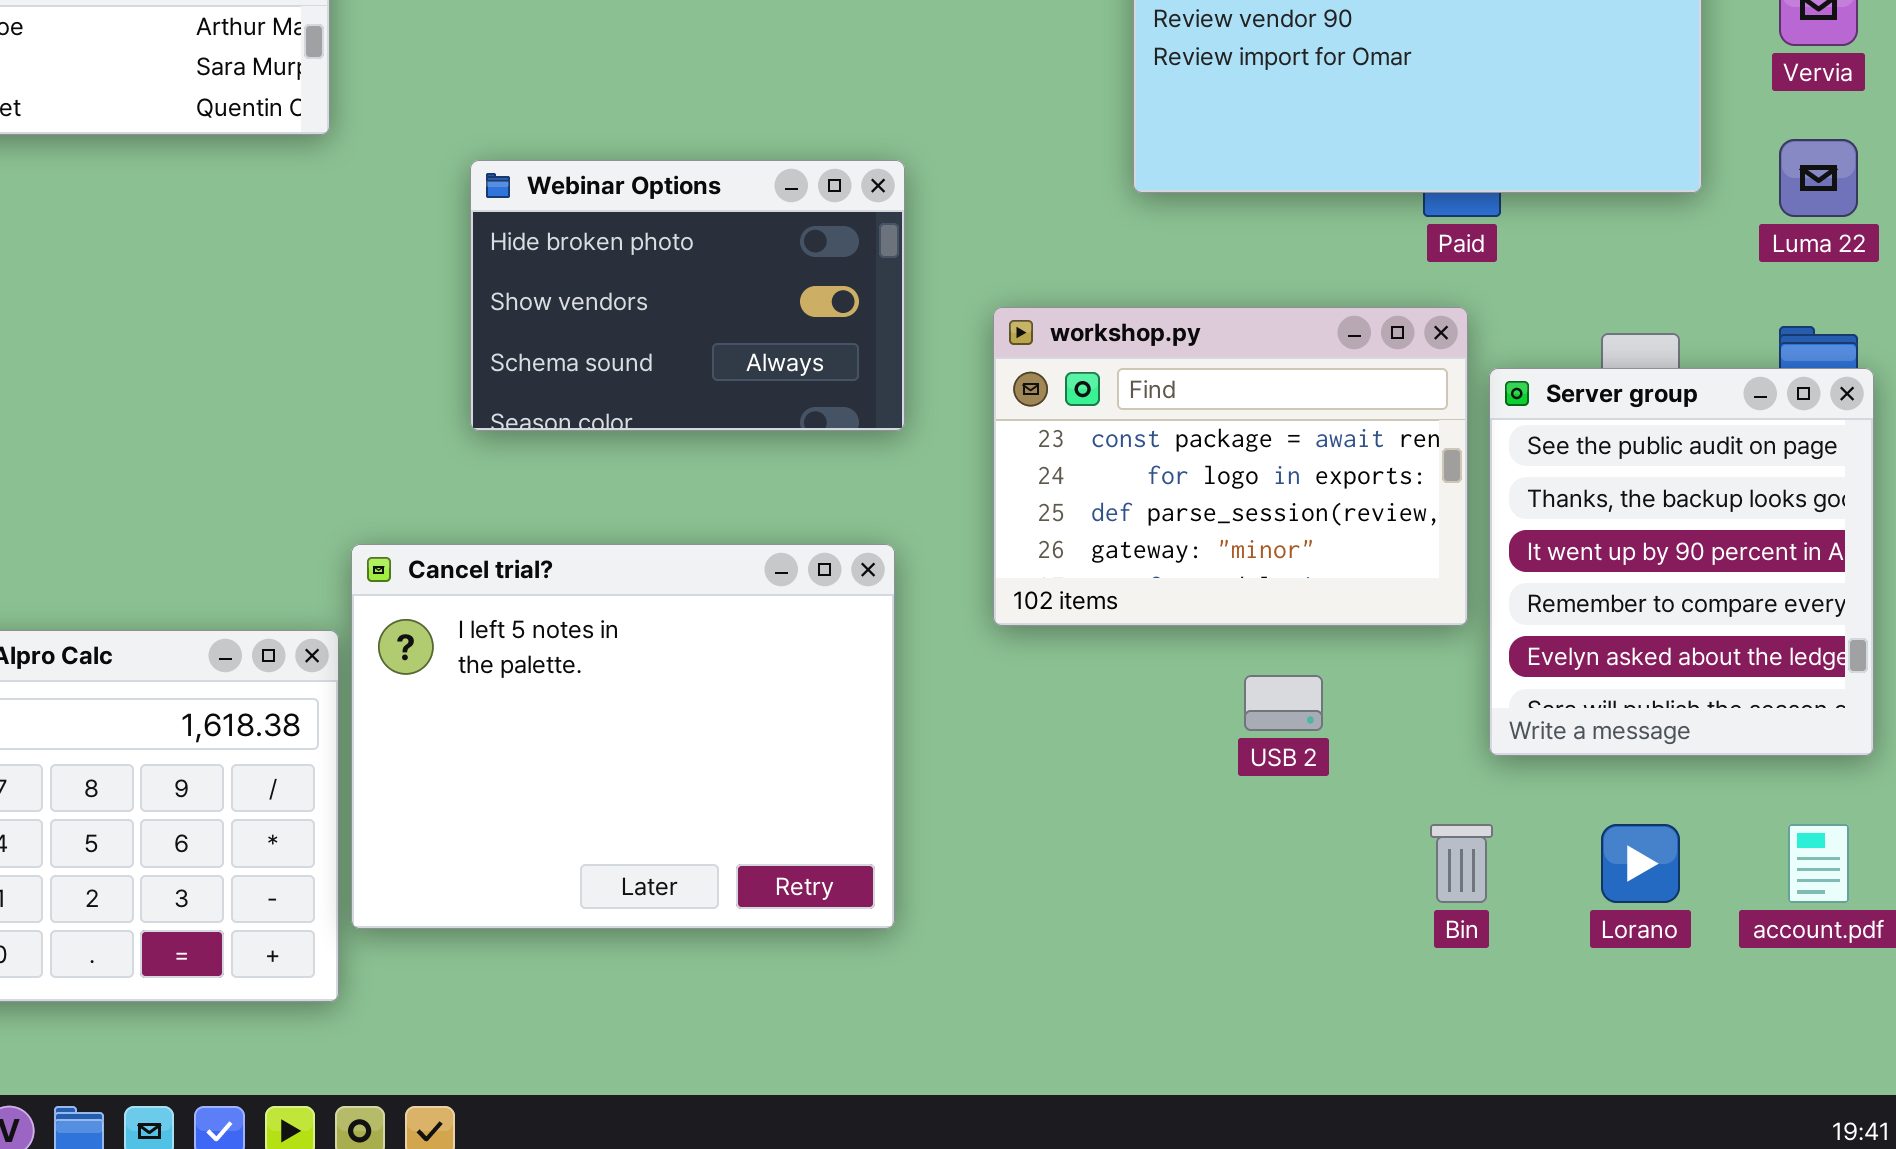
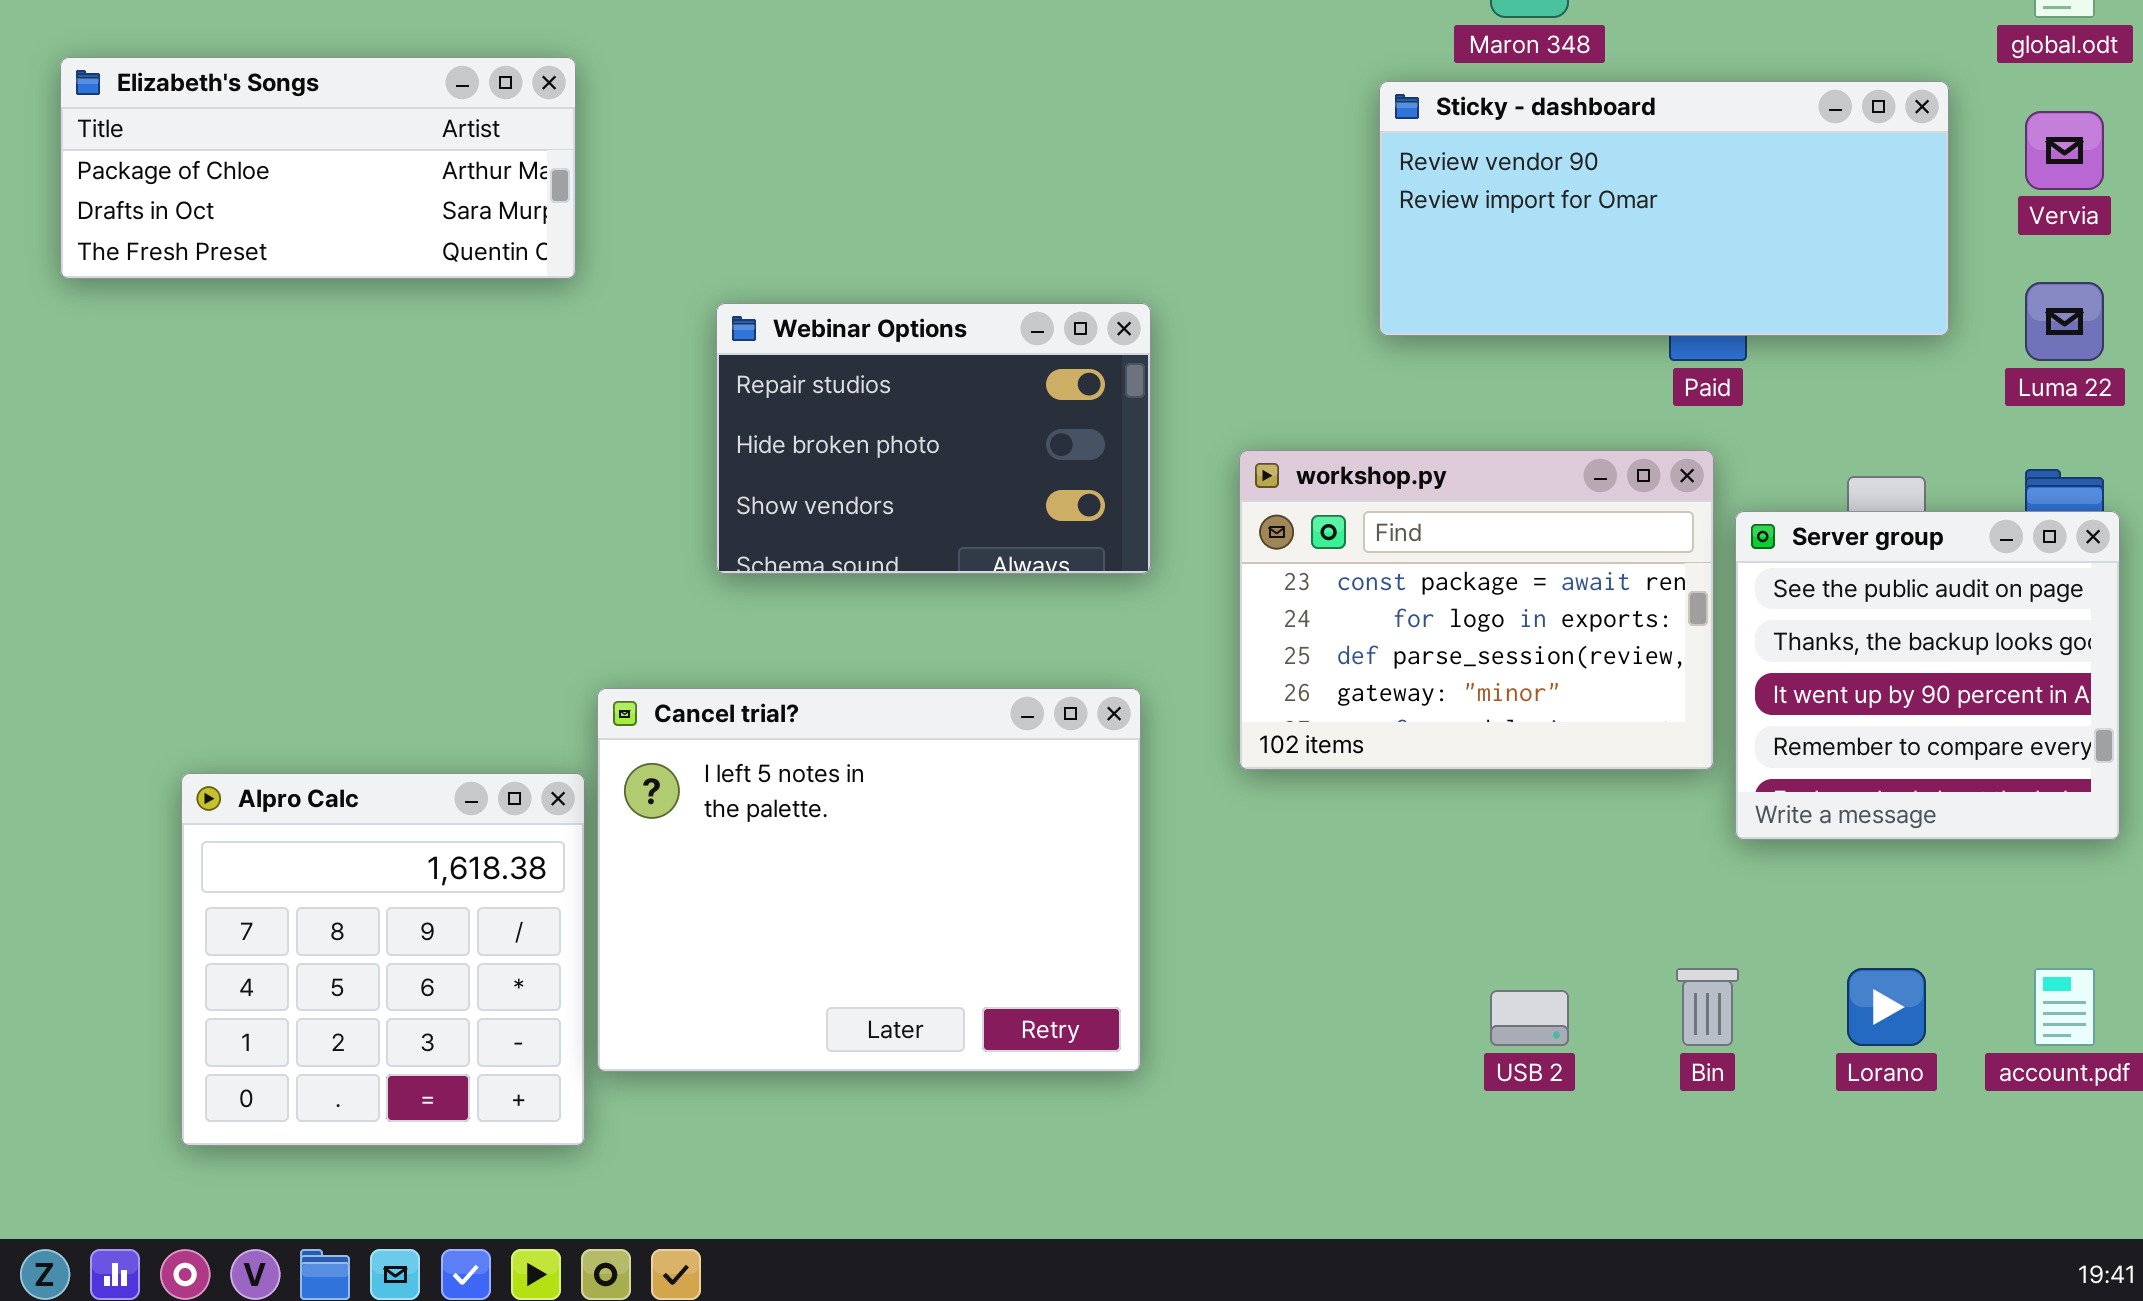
Webinar Options: [470,160,905,431] -> [716,303,1151,574], scrolled up 1 row
Server group: [1489,368,1874,756] -> [1735,511,2120,840], resized
USB 2: [1244,675,1323,731] -> [1490,990,1569,1046], moved

